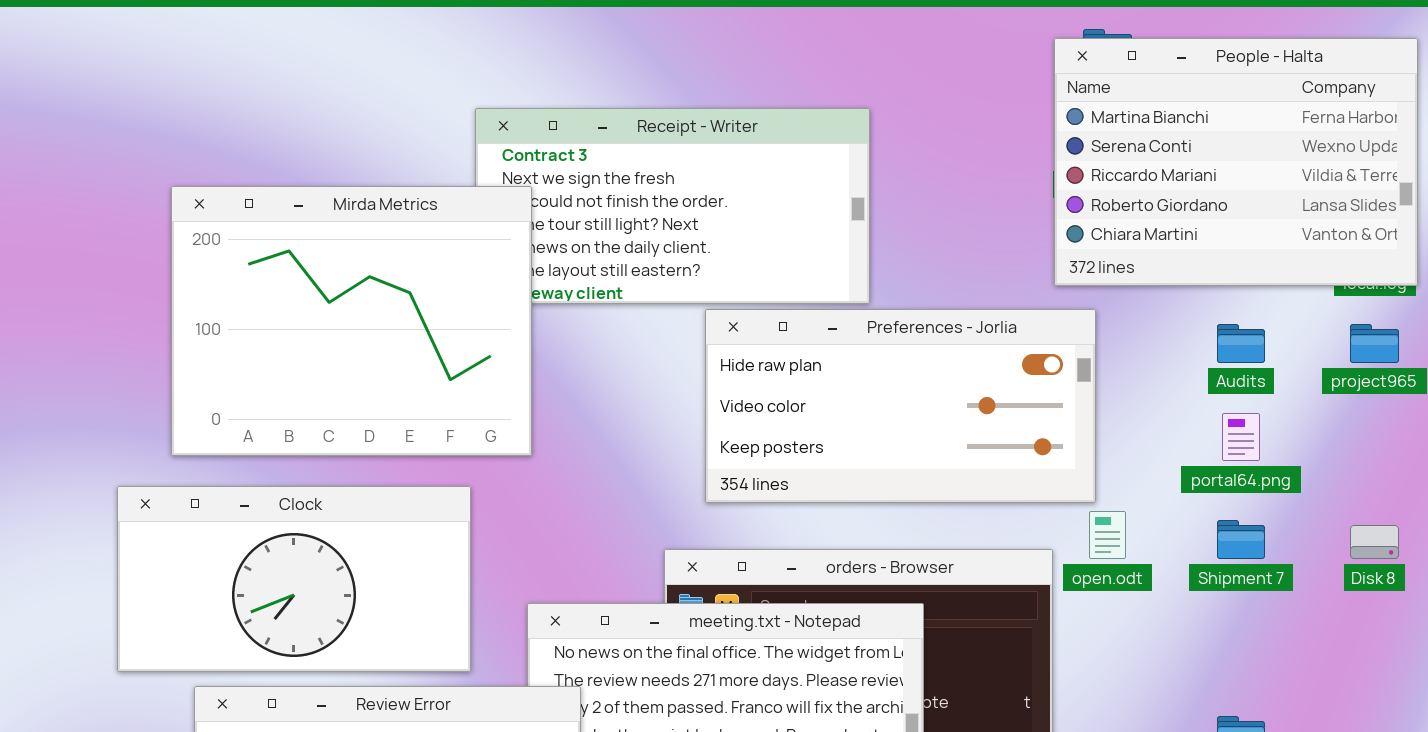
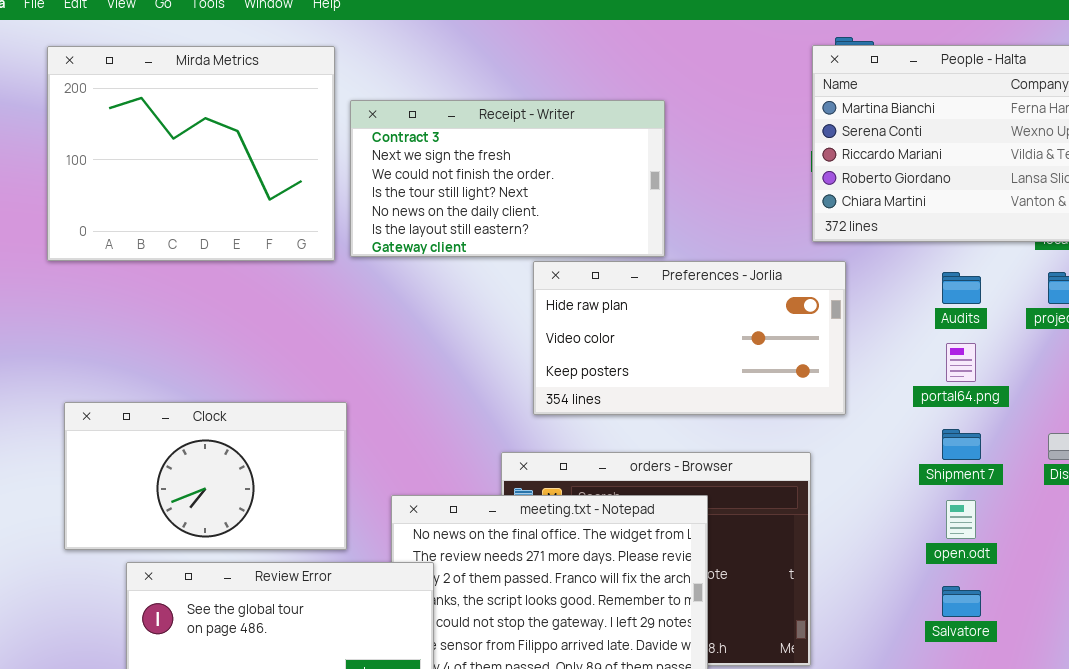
Mirda Metrics: [171,186,532,456] -> [47,46,335,261], moved
open.odt: [1089,511,1126,559] -> [946,500,976,539], moved

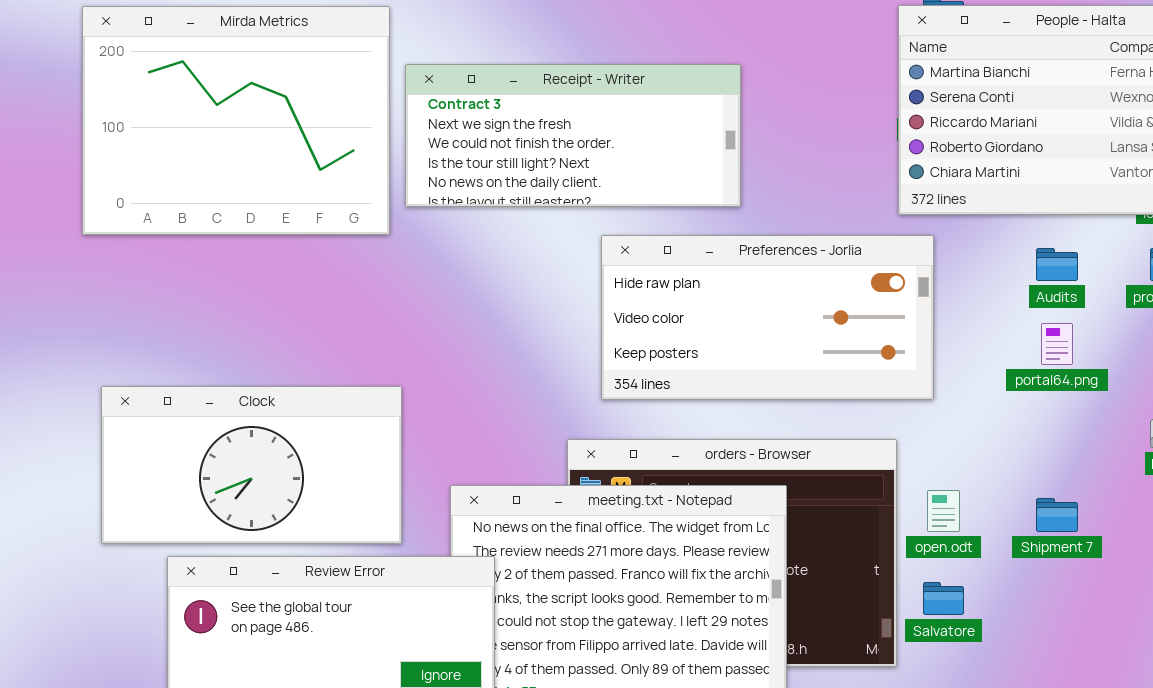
Receipt - Writer: [350,100,665,257] -> [405,64,741,207], resized
Shipment 7: [942,429,981,460] -> [1036,498,1078,532], moved
open.odt: [946,500,976,539] -> [927,490,960,532], moved
Salvatore: [942,586,981,617] -> [923,582,964,615], moved

